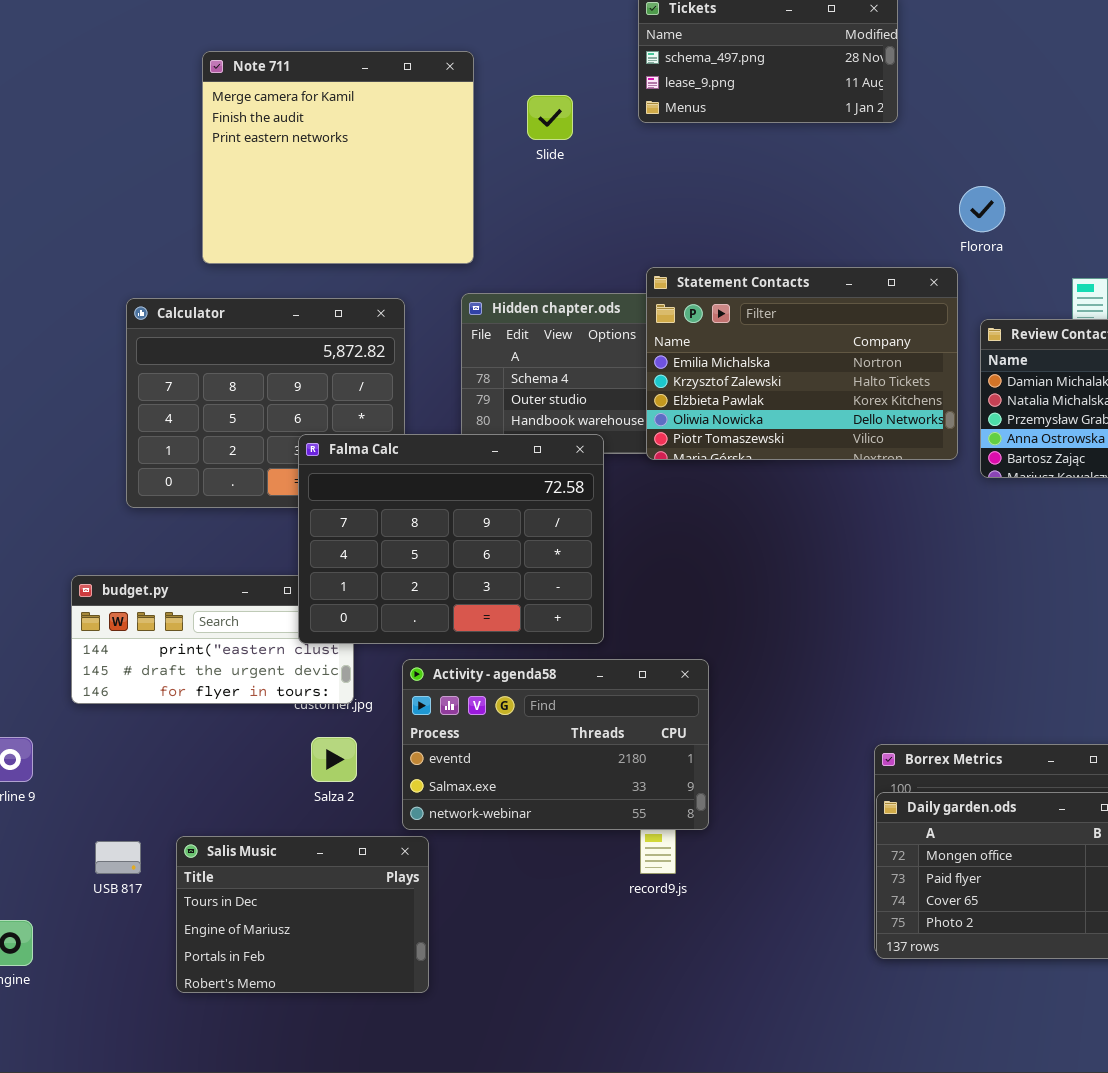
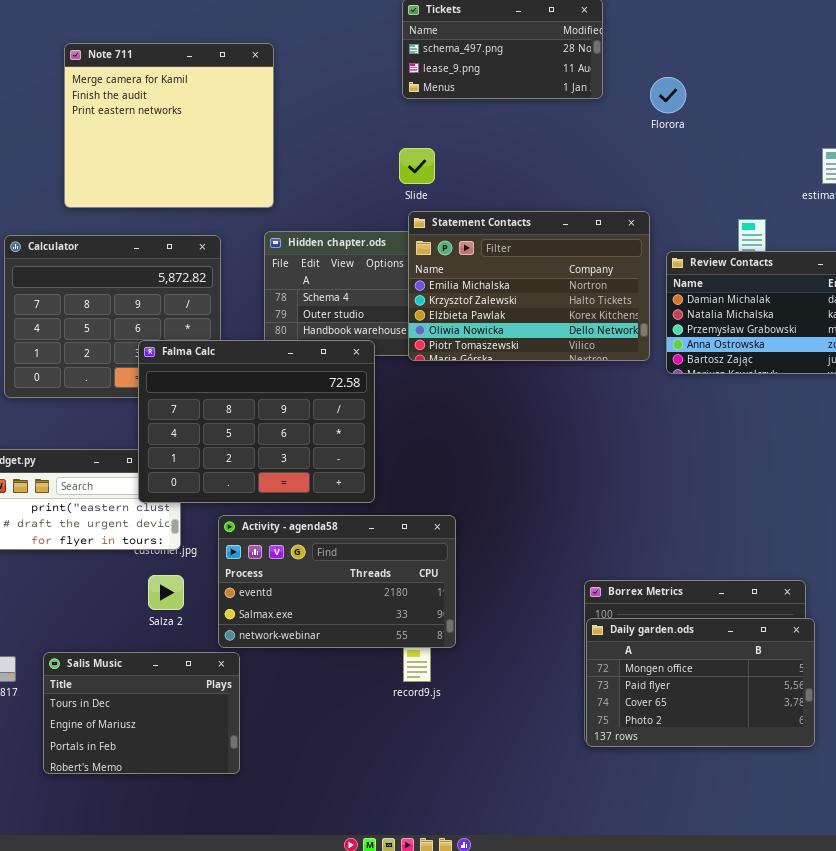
Slide: [527,95,573,140] -> [399,148,435,184], moved
Florora: [959,186,1005,232] -> [650,77,686,113], moved

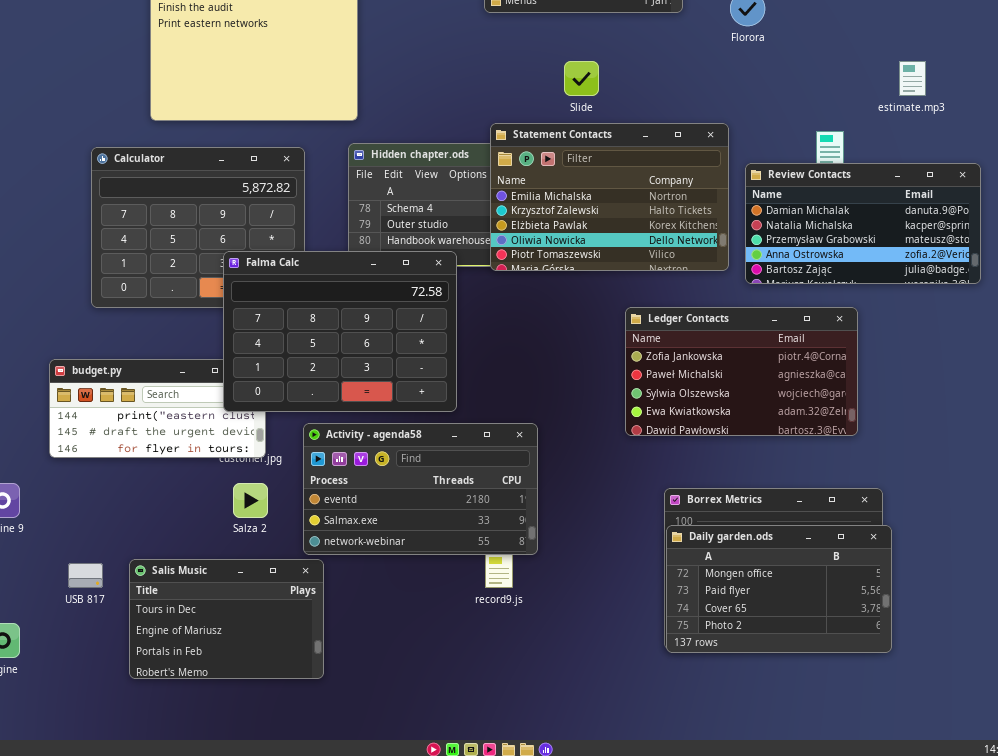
Slide: [399,148,435,184] -> [564,61,599,96], moved
Ledger Contacts: none -> [625,307,858,436], opened

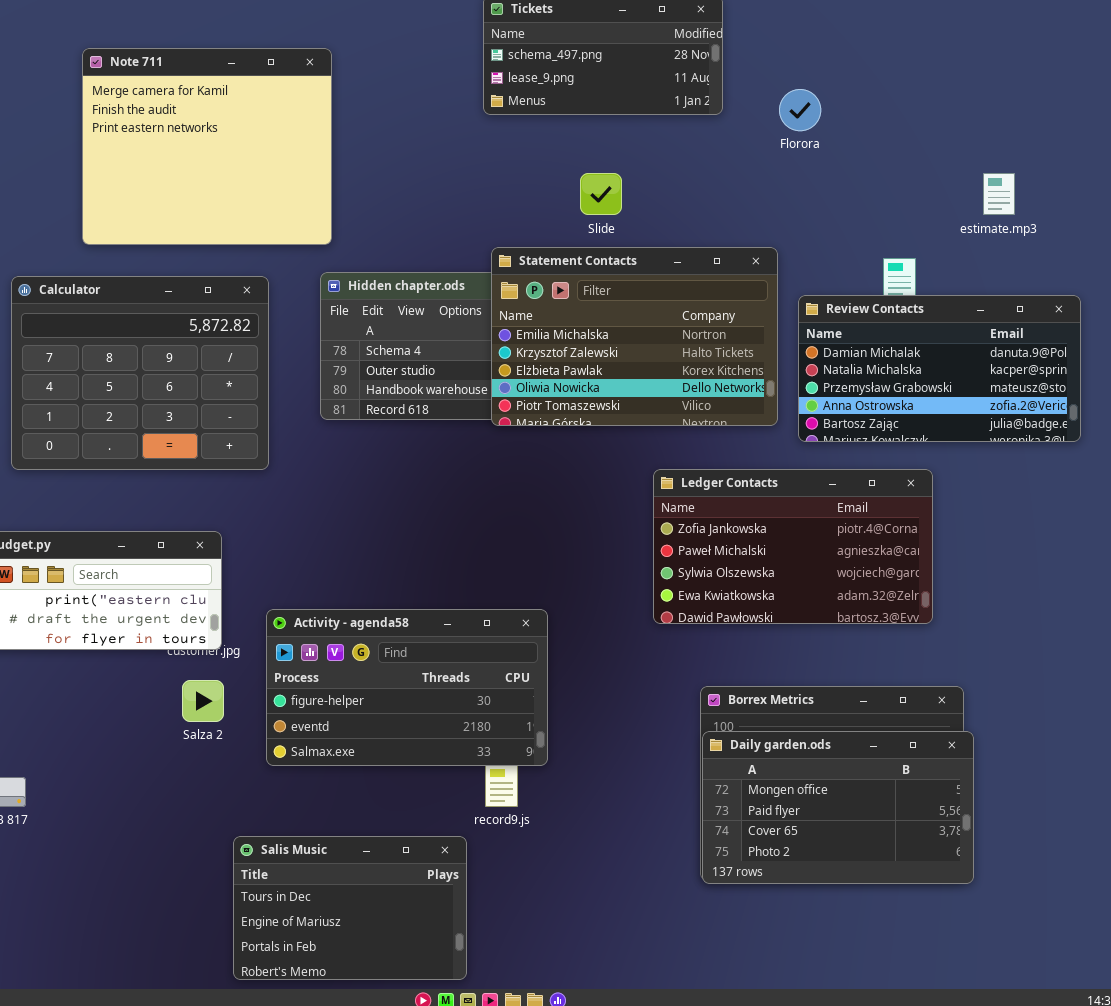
Falma Calc: [223,251,457,412] -> none, closed
Activity - agenda58: [303,423,538,555] -> [266,609,548,766], scrolled up 1 row
Salis Music: [129,559,324,679] -> [233,836,467,980], moved

